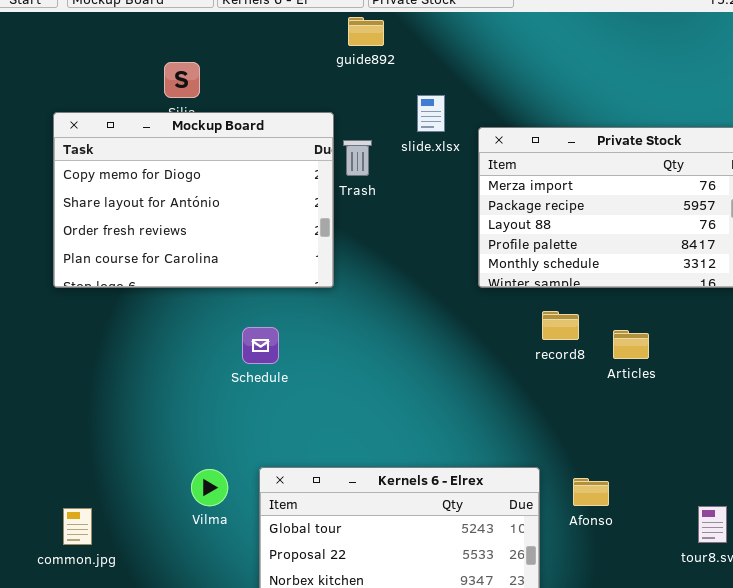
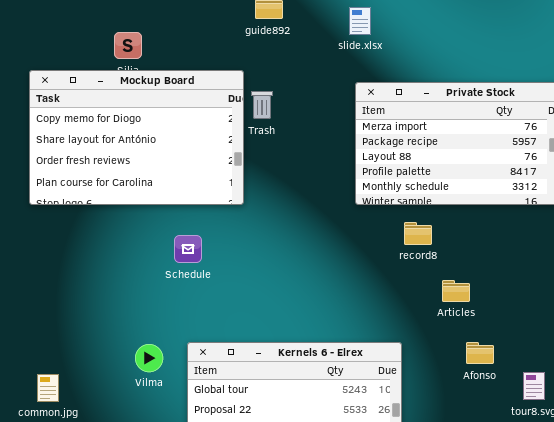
slide.xlsx: [417,95,445,132] -> [349,7,371,35], moved
Articles: [613,330,649,359] -> [442,280,470,302], moved
Afonso: [573,478,609,506] -> [466,342,494,364], moved

